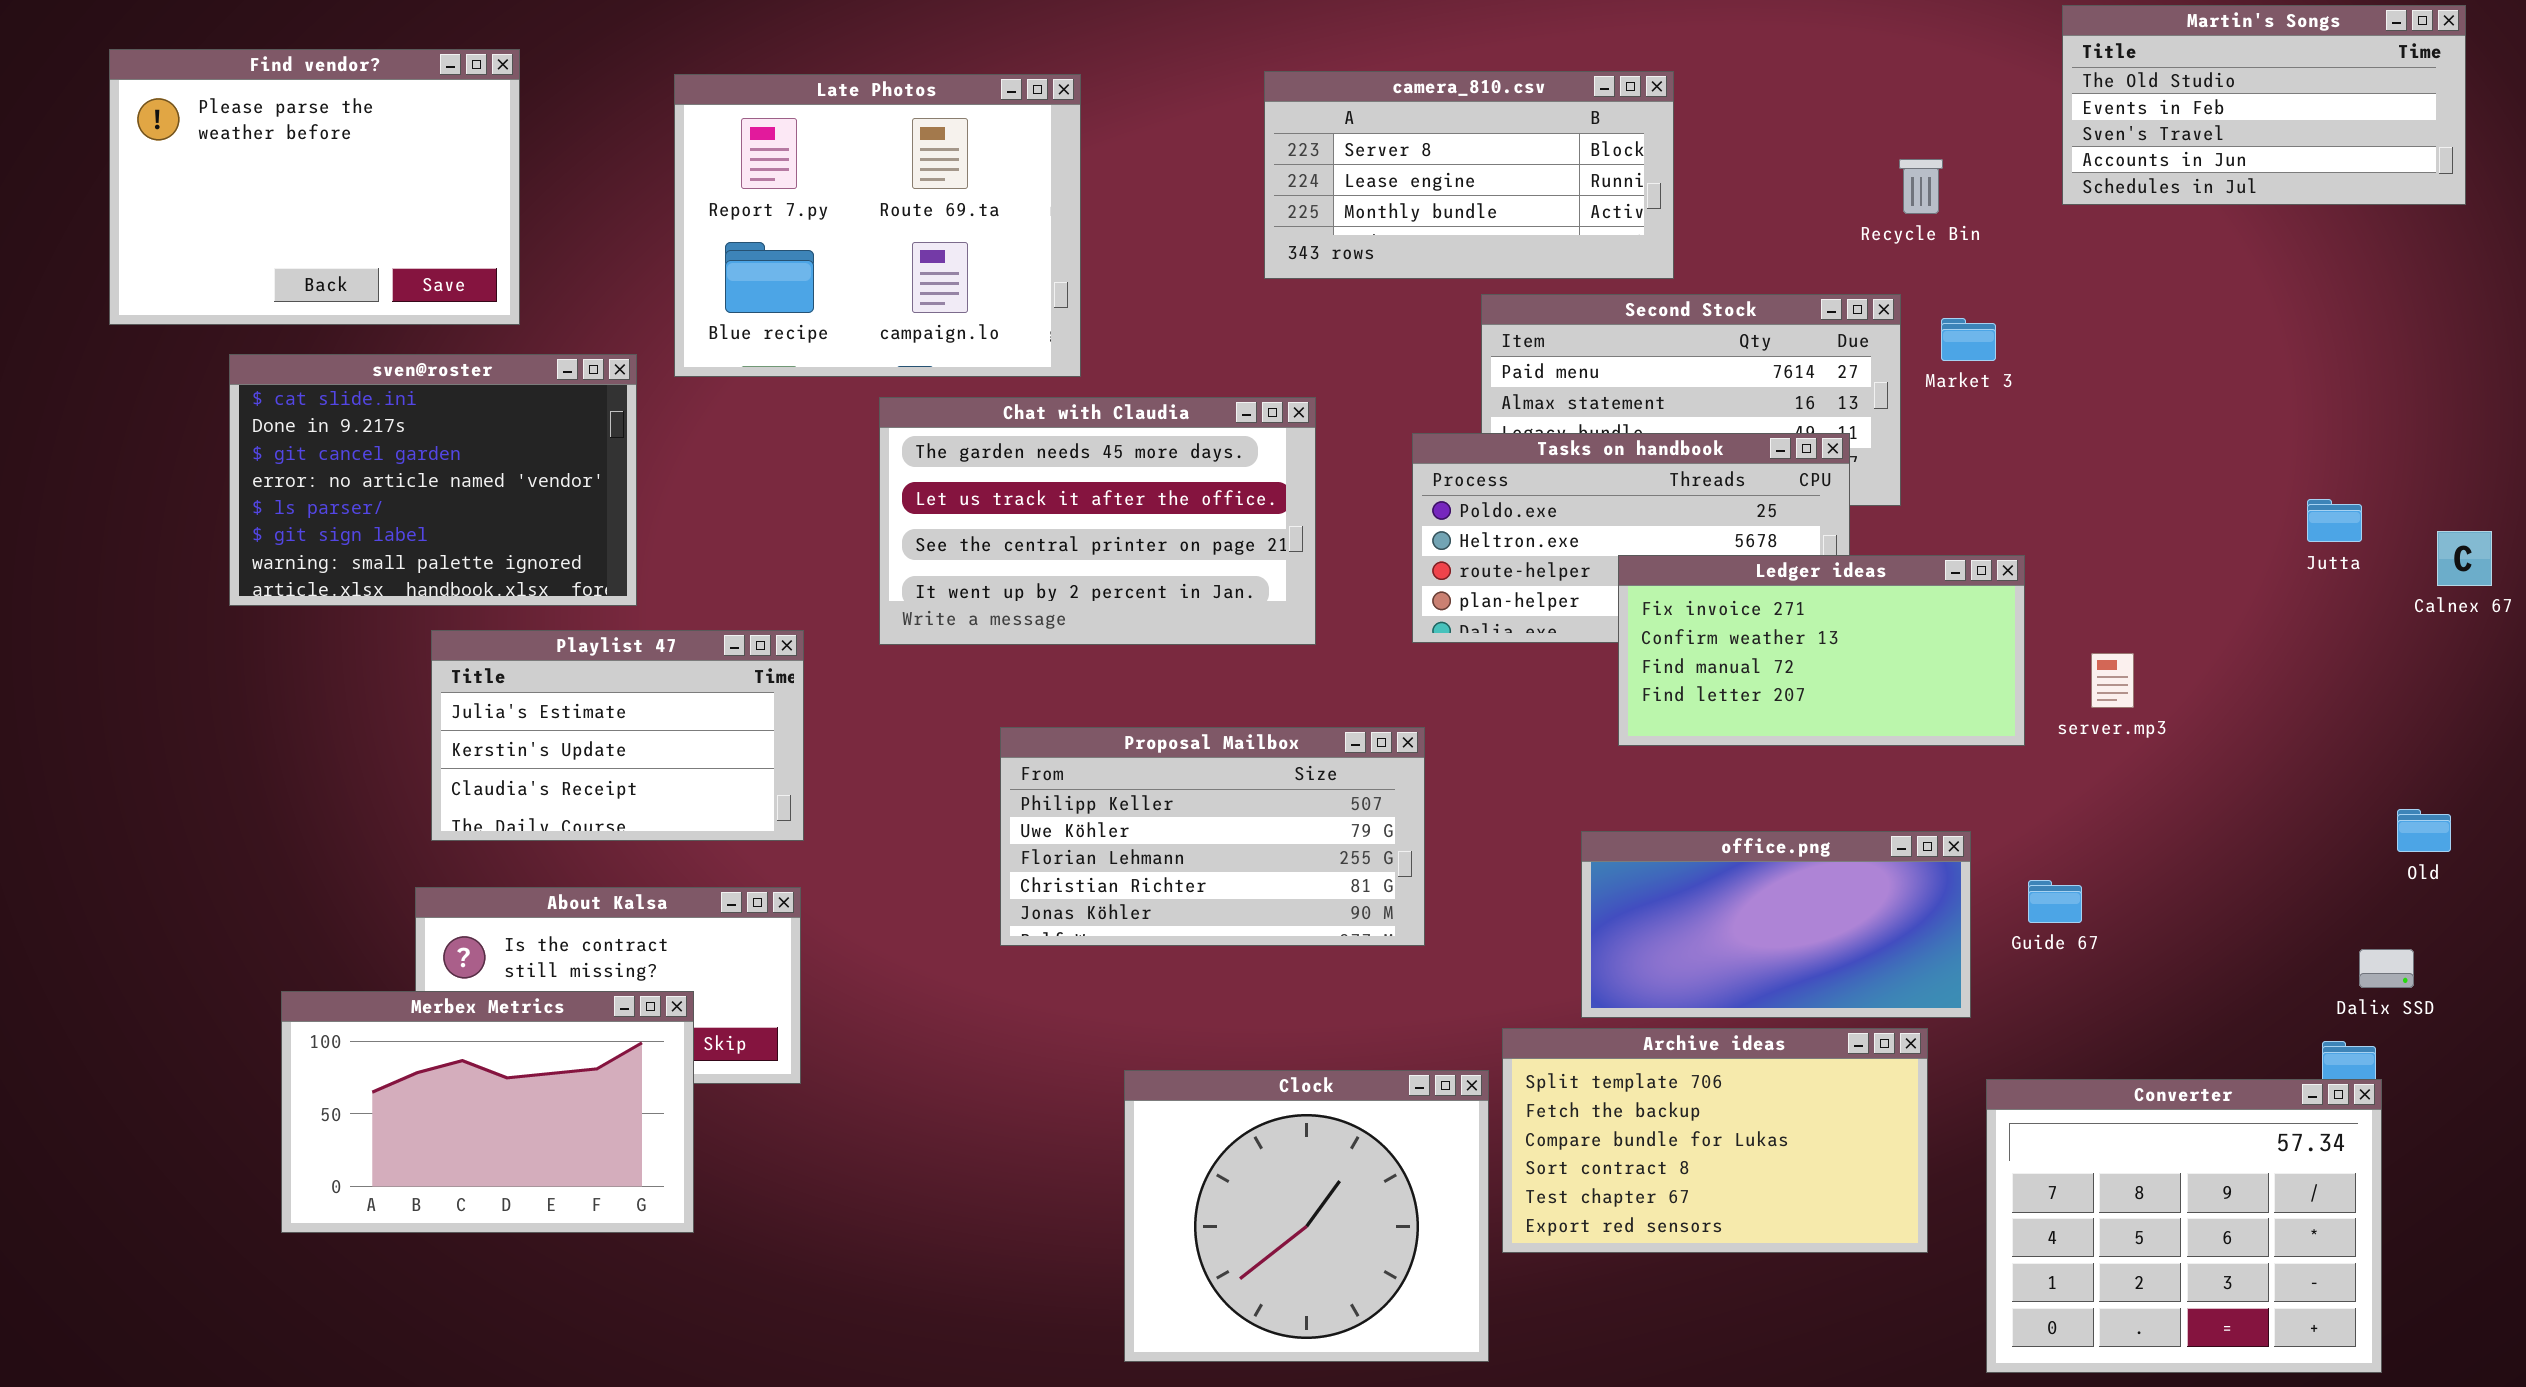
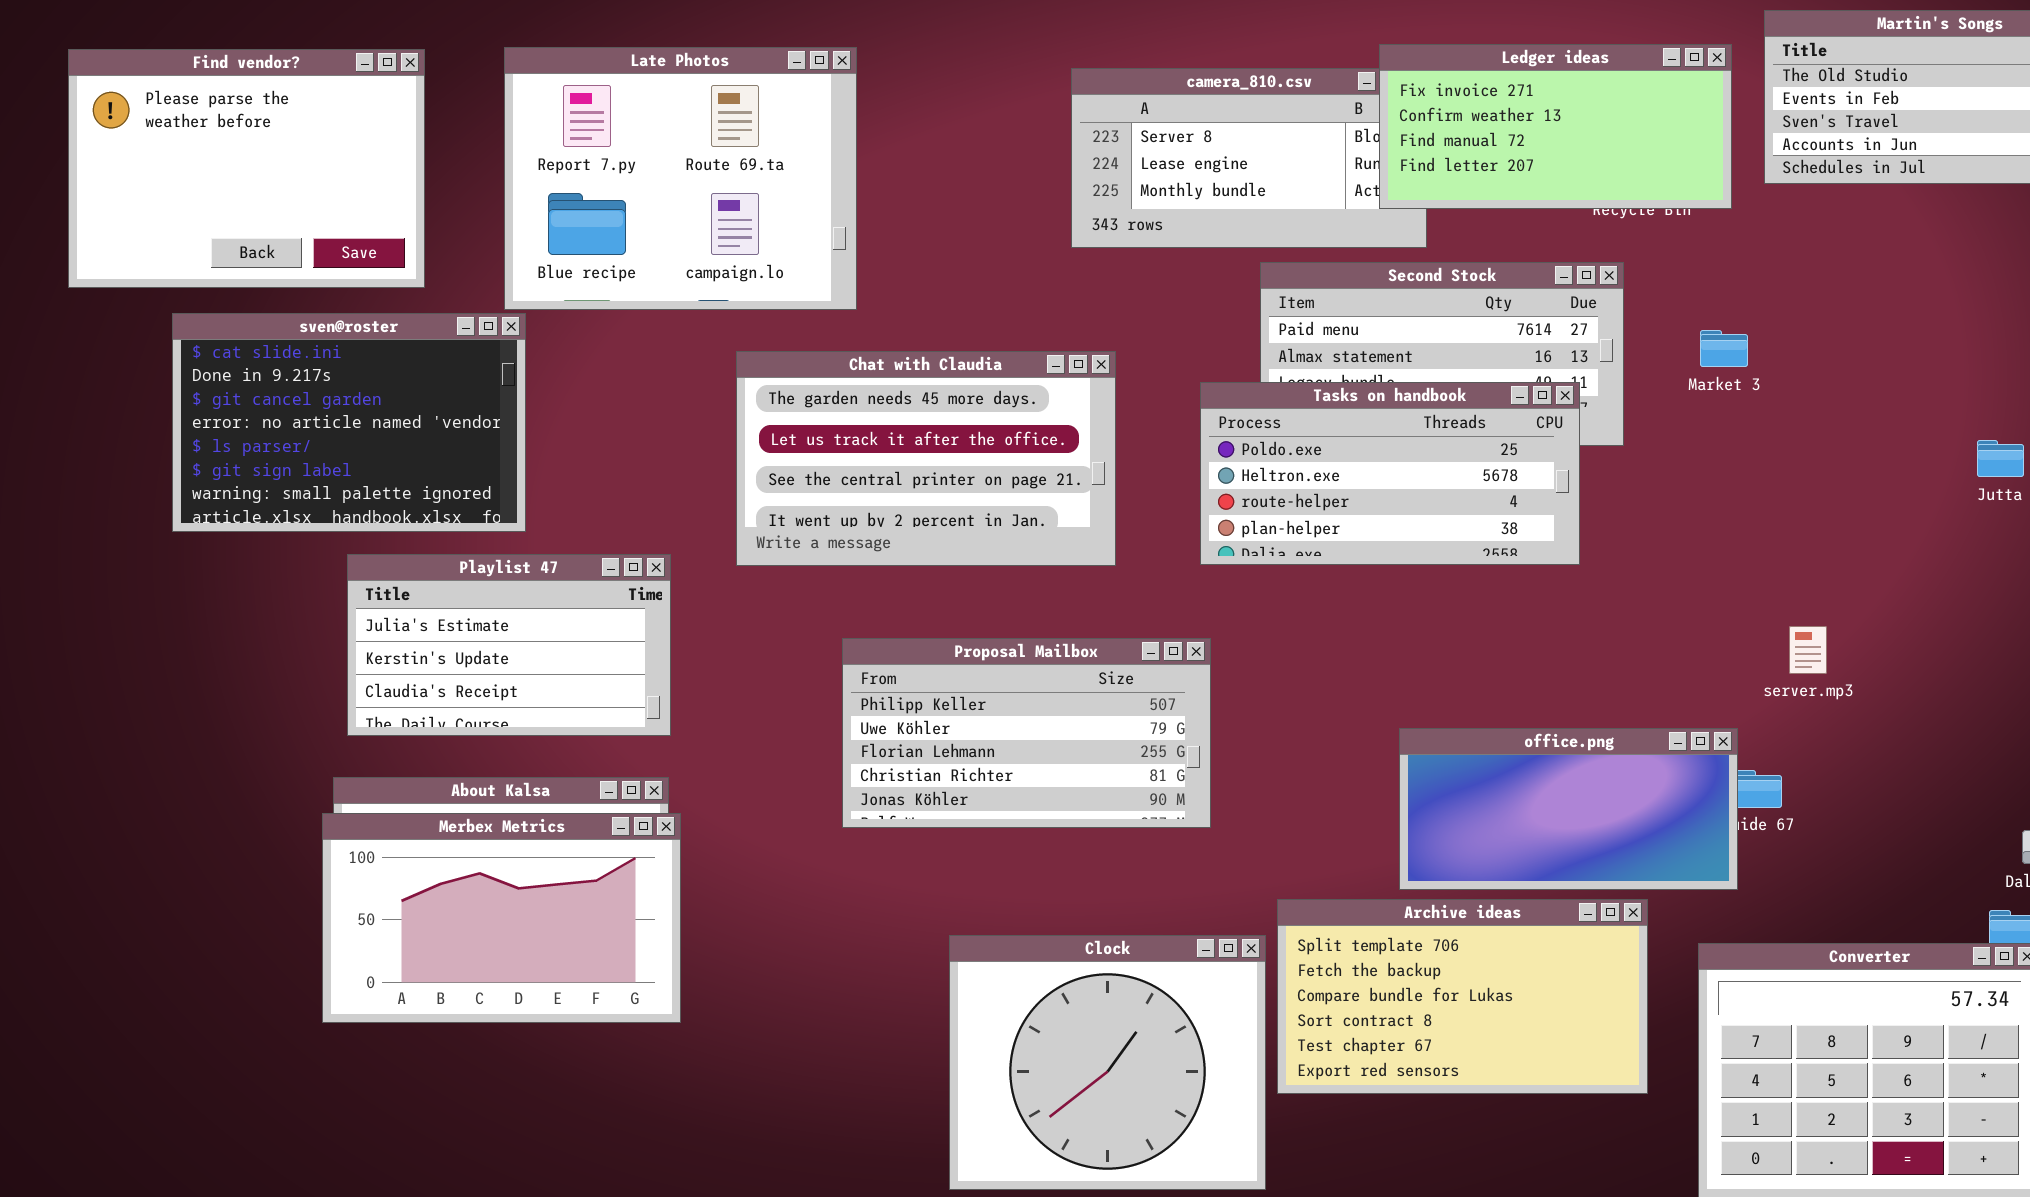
Late Photos: [674,74,1081,377] -> [504,47,857,310], moved
Market 3: [1941,318,1996,361] -> [1700,330,1748,367], moved
Ledger ideas: [1618,555,2025,746] -> [1379,44,1732,209], moved
server.mp3: [2091,653,2134,708] -> [1789,626,1827,674], moved
office.png: [1581,831,1971,1018] -> [1399,728,1738,890], moved
Merbex Metrics: [281,991,694,1233] -> [322,813,681,1023], moved

